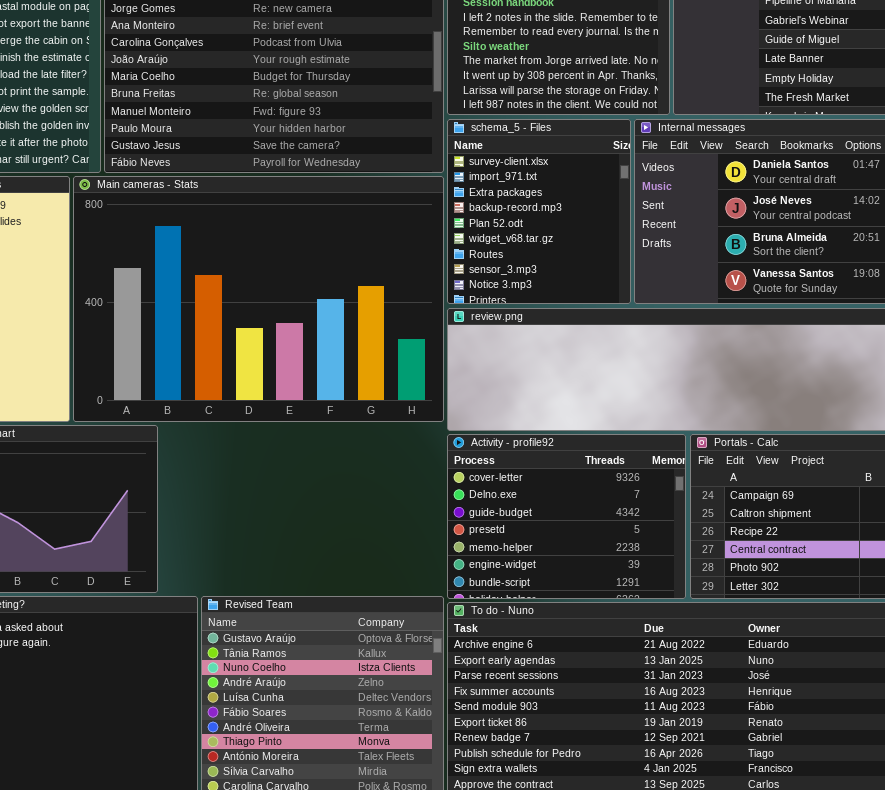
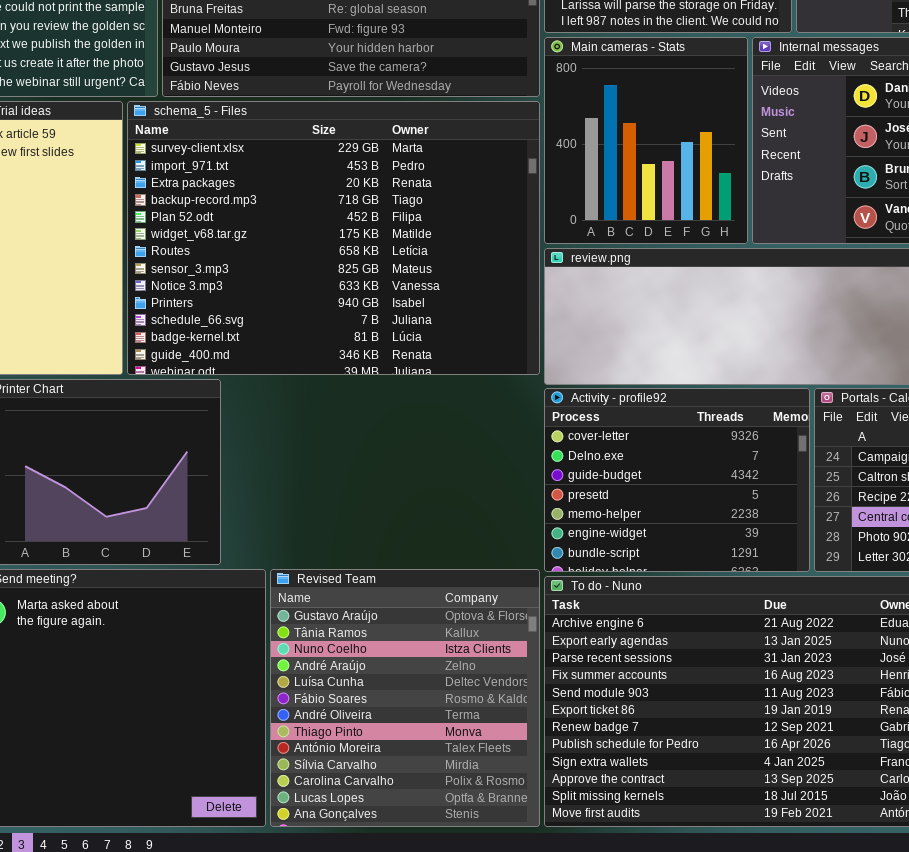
schema_5 - Files: [447,119,631,304] -> [127,101,540,375], moved, resized
Main cameras - Stats: [73,176,444,422] -> [544,37,748,244], moved, resized

